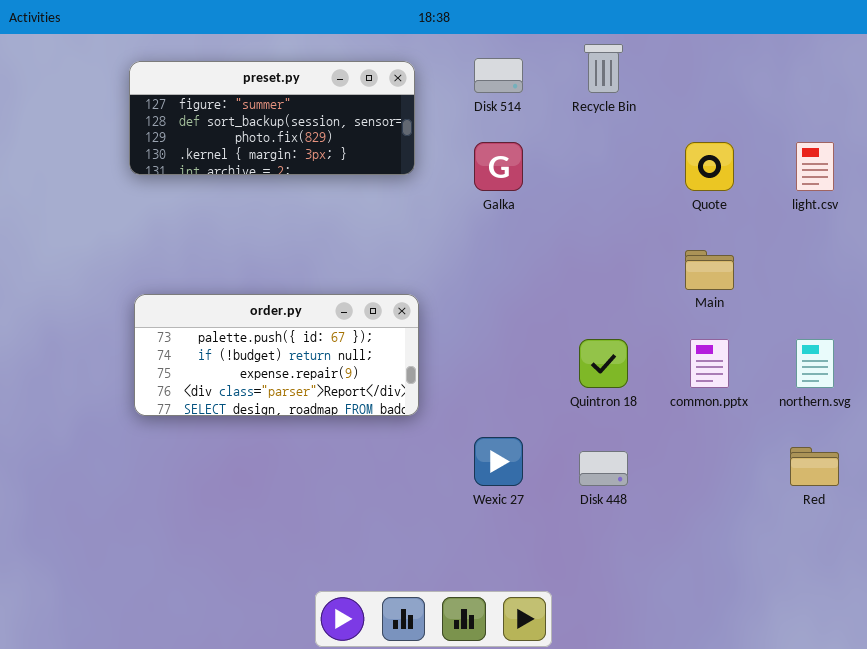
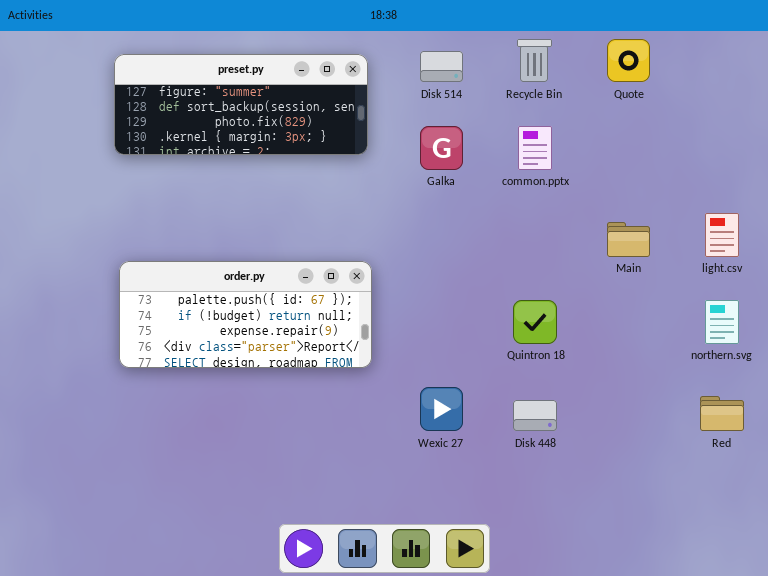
Quote: [685,142,734,191] -> [607,39,650,82], moved
light.csv: [796,142,834,191] -> [705,213,739,257], moved
common.pptx: [690,339,729,388] -> [518,126,552,170], moved

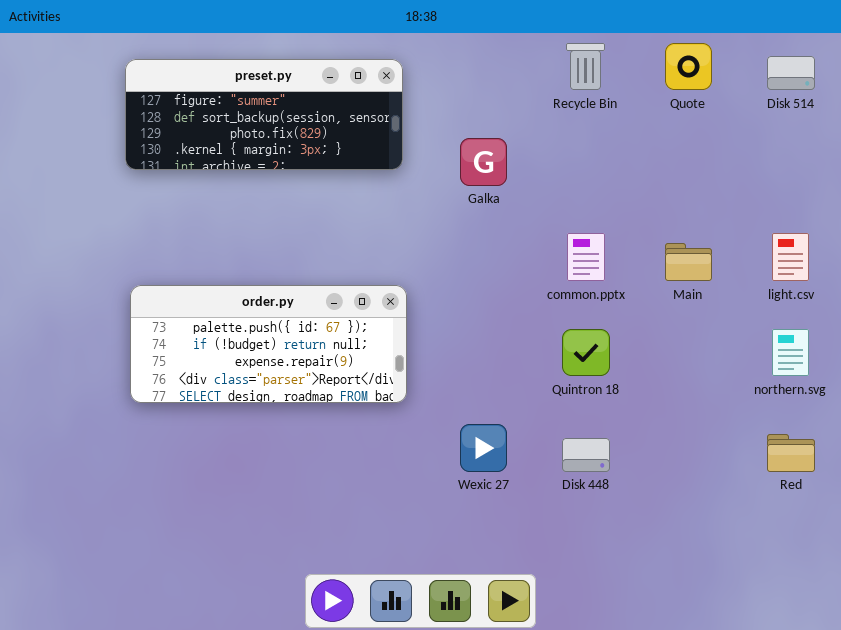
Disk 514: [420,51,463,82] -> [767,56,815,90], moved
common.pptx: [518,126,552,170] -> [567,233,605,281], moved

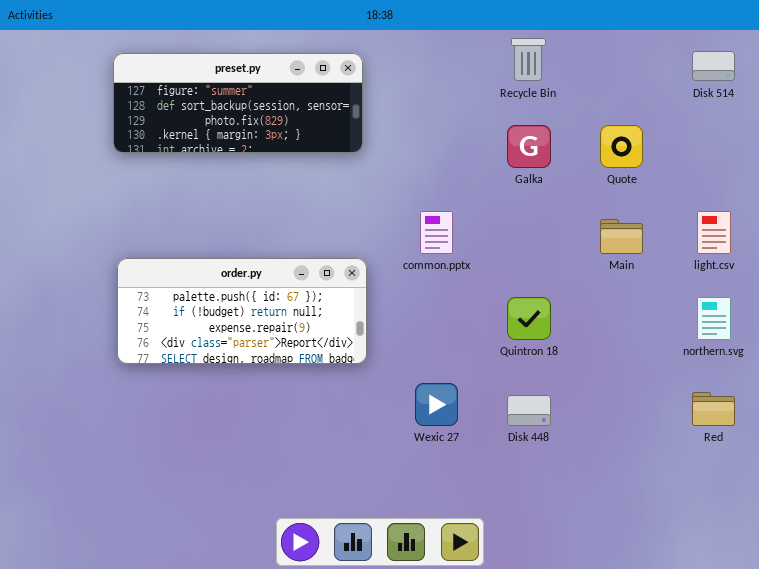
Quote: [665,43,712,90] -> [600,125,643,168], moved
Galka: [460,138,507,186] -> [507,125,551,168], moved
common.pptx: [567,233,605,281] -> [420,211,453,254], moved

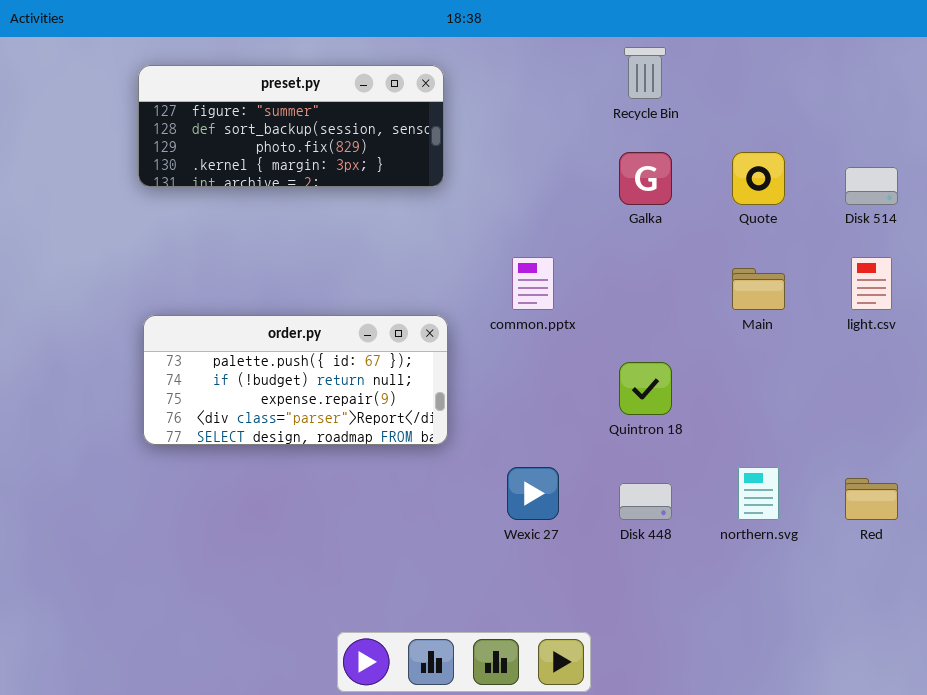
Disk 514: [692,51,735,81] -> [845,167,898,205], moved
northern.svg: [697,297,731,340] -> [738,467,779,520], moved

